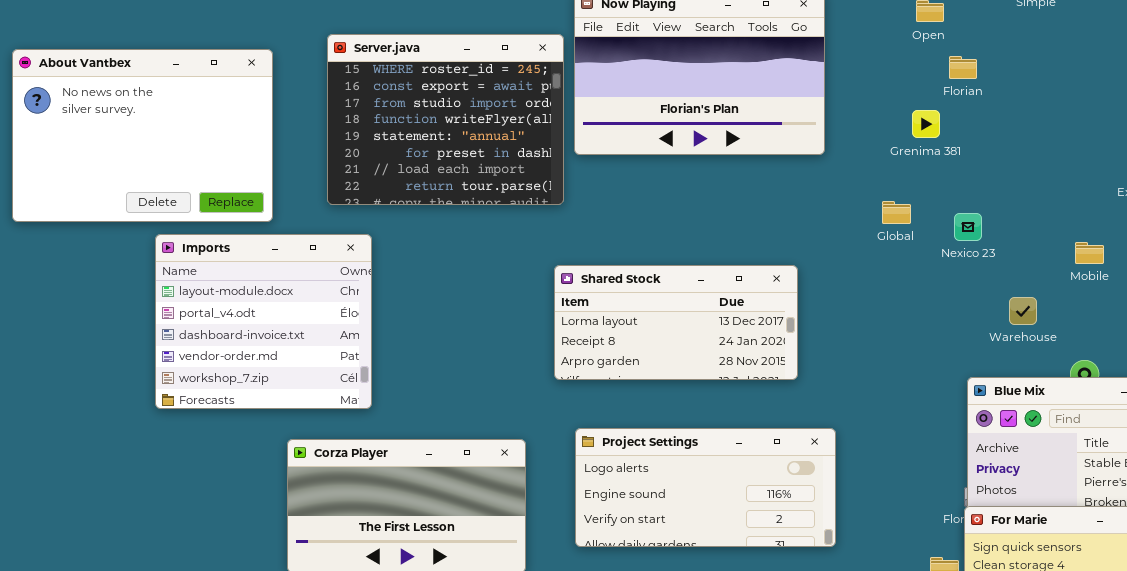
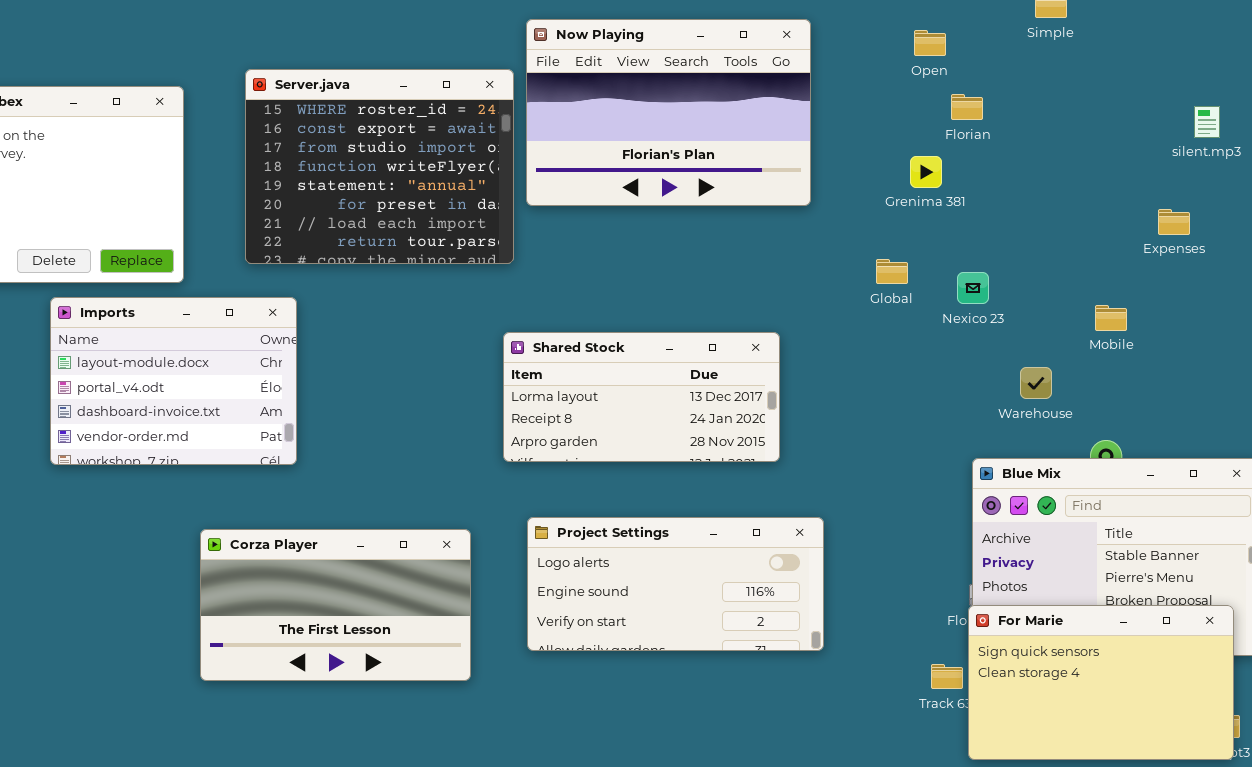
Imports: [155,234,372,409] -> [50,297,297,465], resized

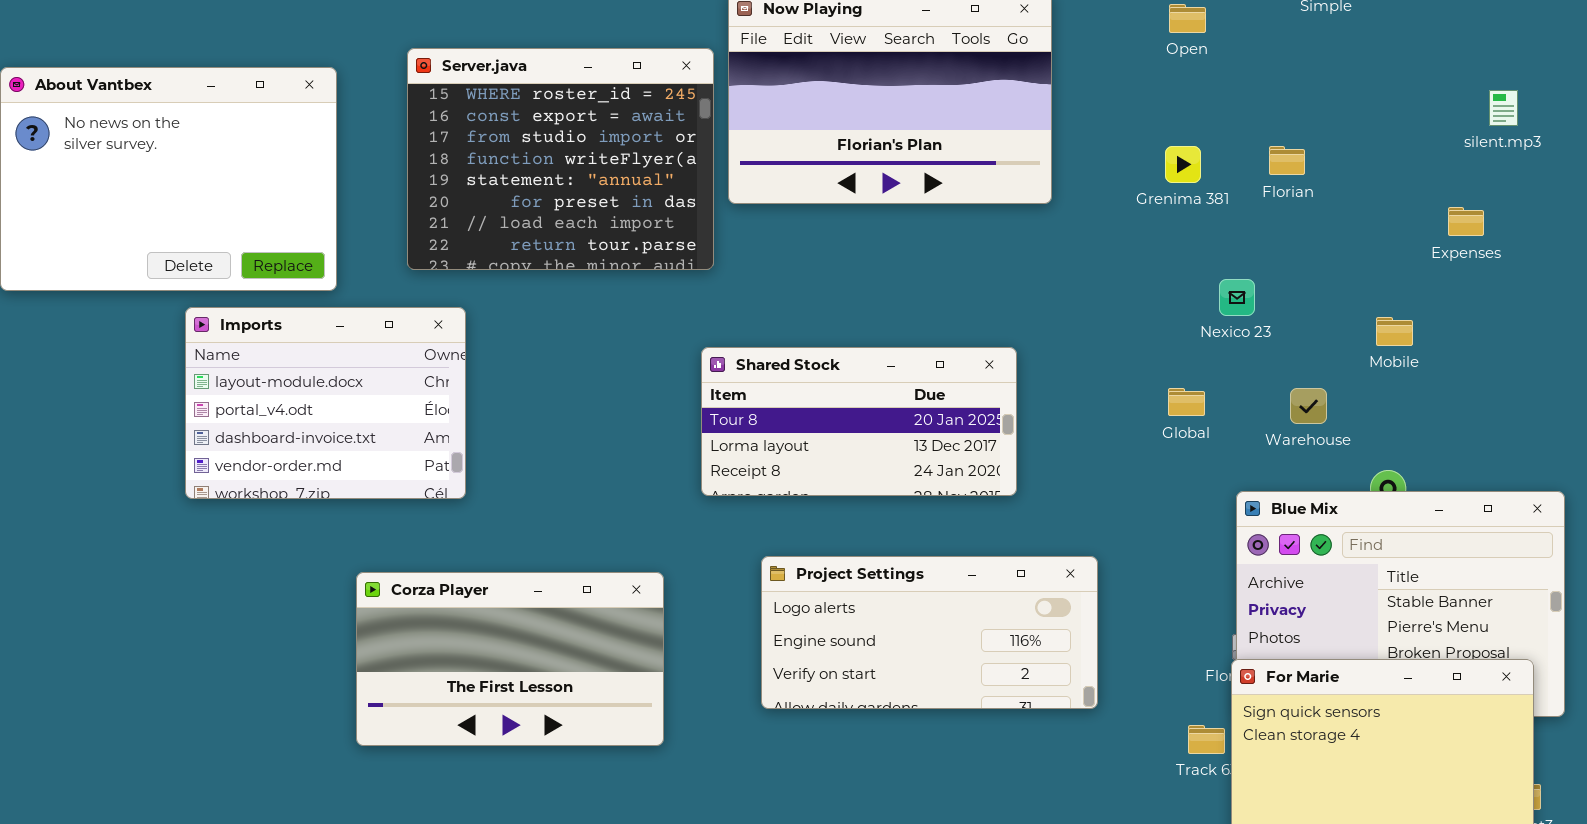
Florian: [951,94,983,120] -> [1269,146,1305,175], moved
Global: [876,259,908,284] -> [1168,388,1205,416], moved
Shared Stock: [503,332,780,462] -> [701,347,1017,496], scrolled up 1 row
Project Settings: [527,517,824,651] -> [761,556,1098,709], moved

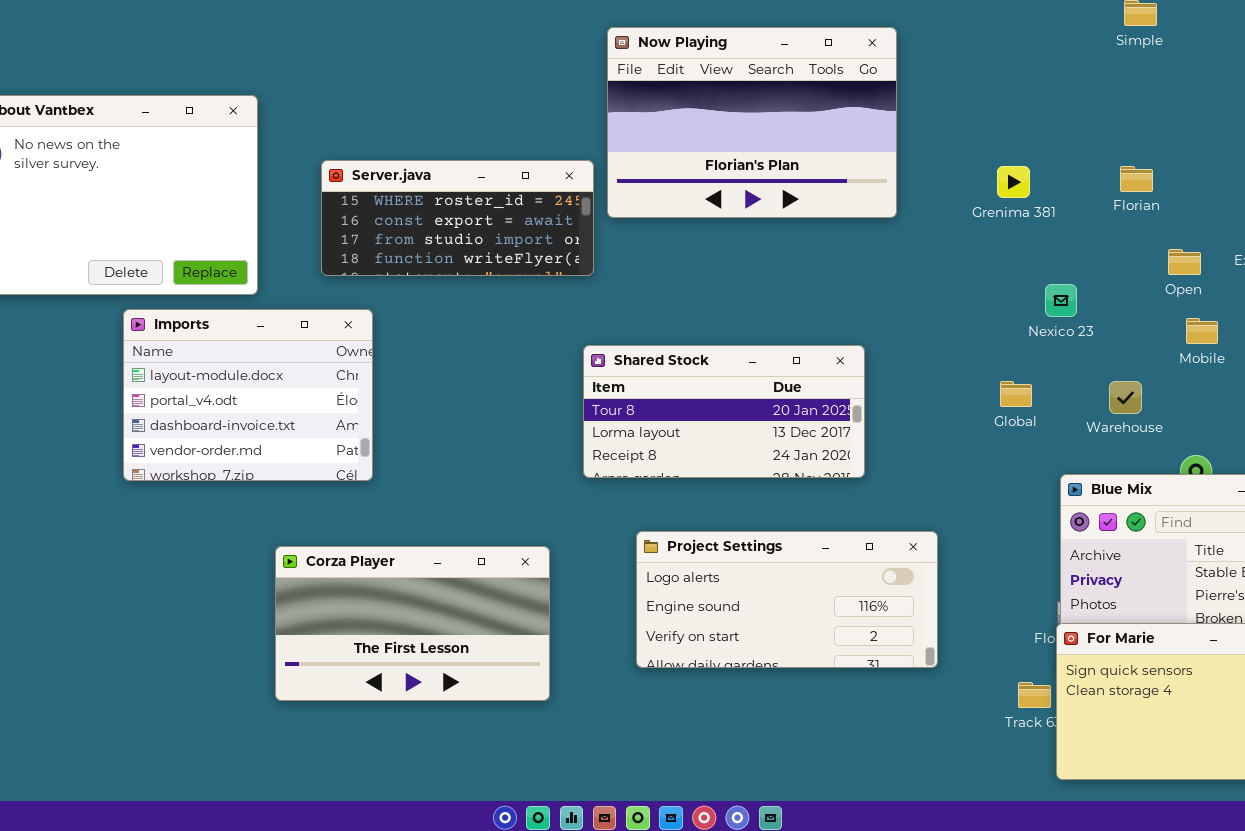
Open: [1169,4,1206,33] -> [1168,249,1201,275], moved
Server.java: [407,48,714,270] -> [321,160,594,276], resized
Florian: [1269,146,1305,175] -> [1120,166,1153,192], moved

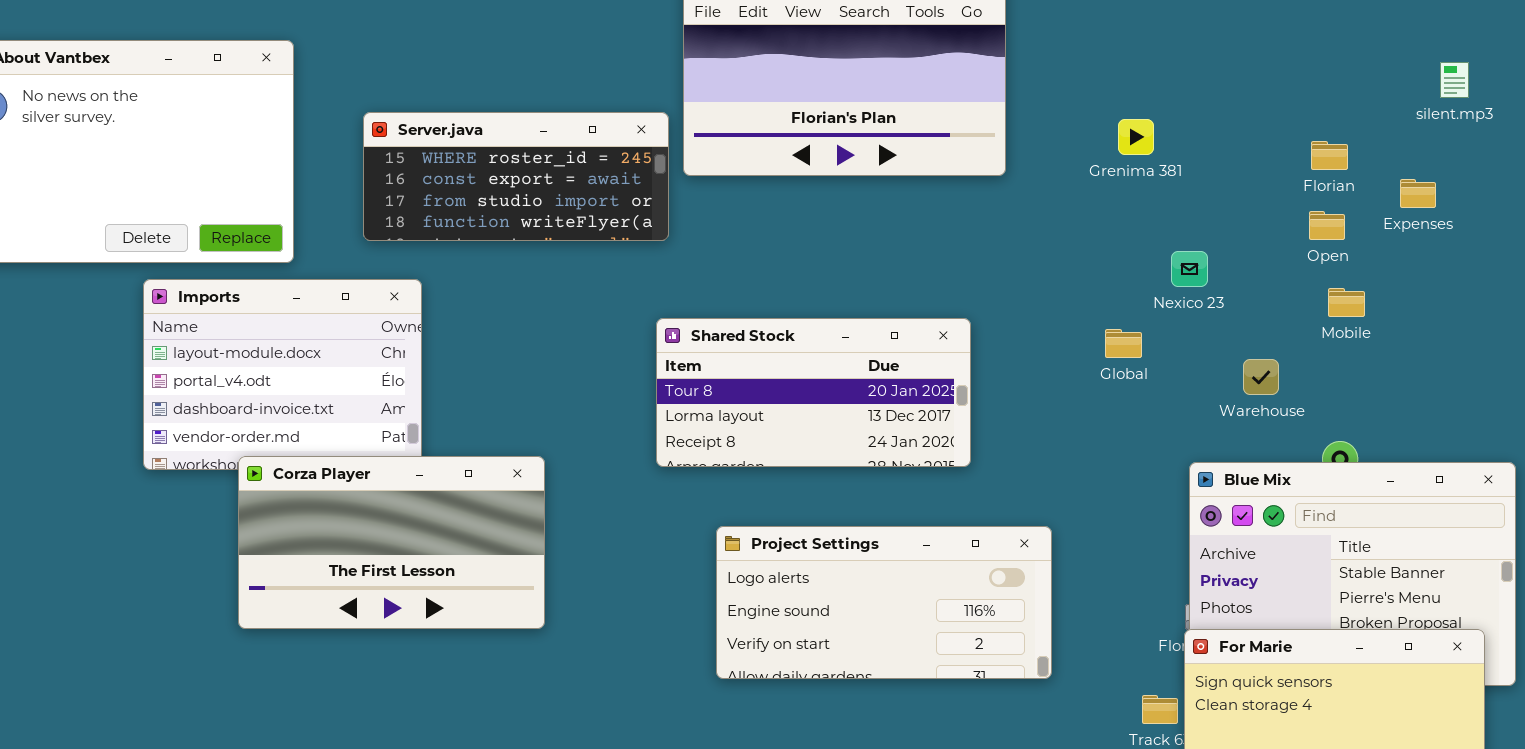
Florian: [1120,166,1153,192] -> [1311,141,1348,170], moved
Global: [1000,381,1032,407] -> [1105,329,1142,358], moved
Corza Player: [275,546,550,701] -> [238,456,545,629], moved

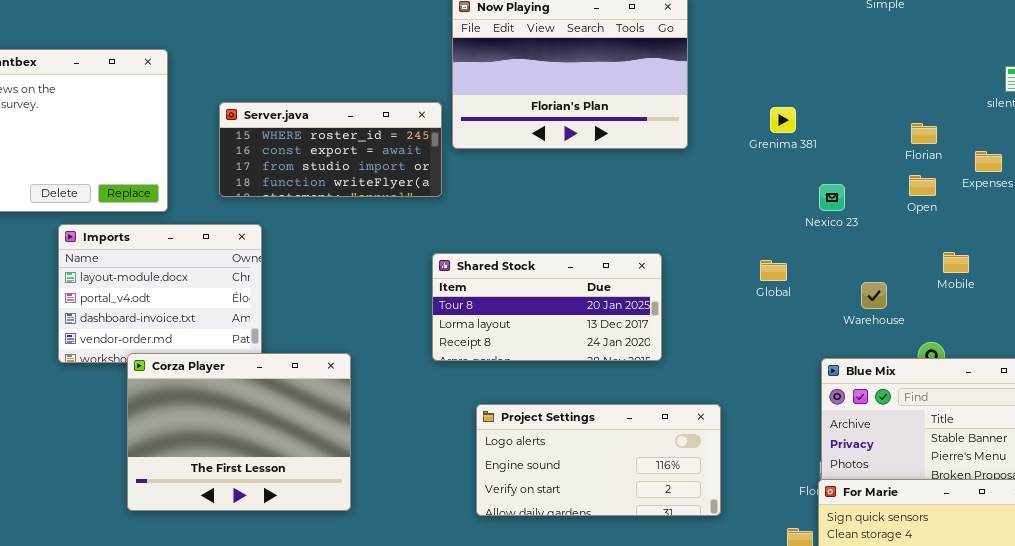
Nexico 23: [1171,251,1208,287] -> [819,184,845,211], moved
Mobile: [1328,288,1365,317] -> [943,252,969,273], moved
Corza Player: [238,456,545,629] -> [127,353,351,511], resized

